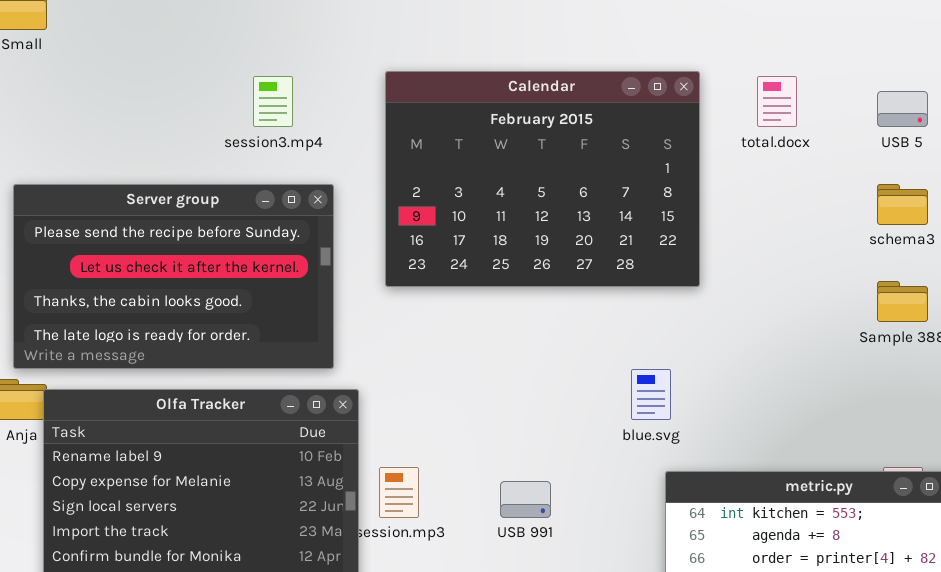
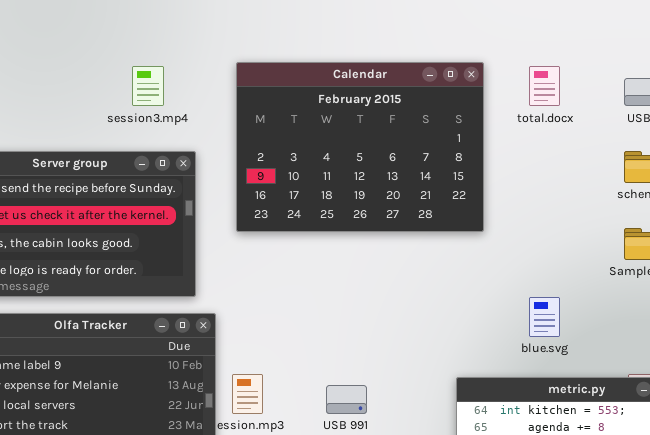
blue.svg: [631,369,671,420] -> [529,297,560,337], moved

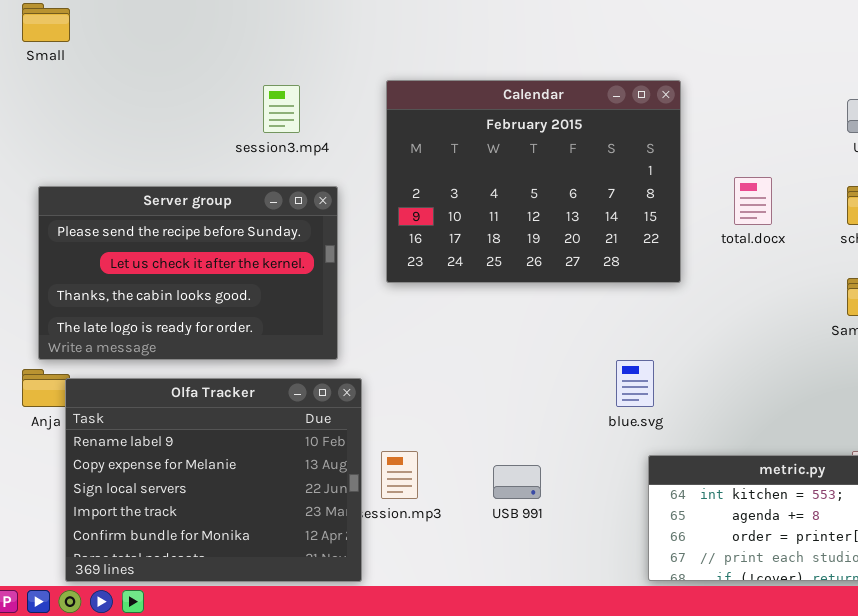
total.docx: [529,66,560,106] -> [734,177,772,225], moved
blue.svg: [529,297,560,337] -> [616,360,654,407], moved

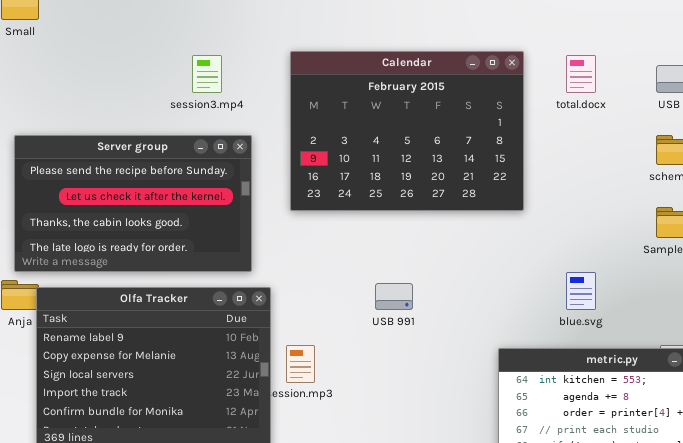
total.docx: [734,177,772,225] -> [566,55,596,93], moved
blue.svg: [616,360,654,407] -> [566,272,596,310], moved
USB 991: [493,465,541,499] -> [375,283,413,310], moved

